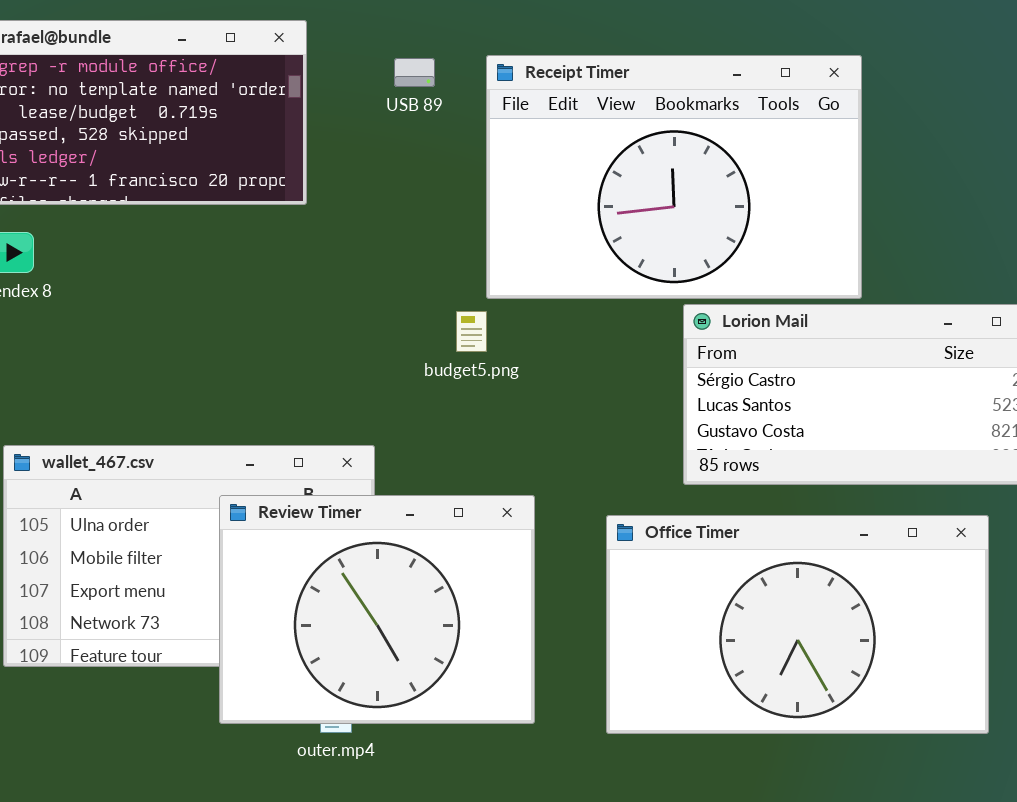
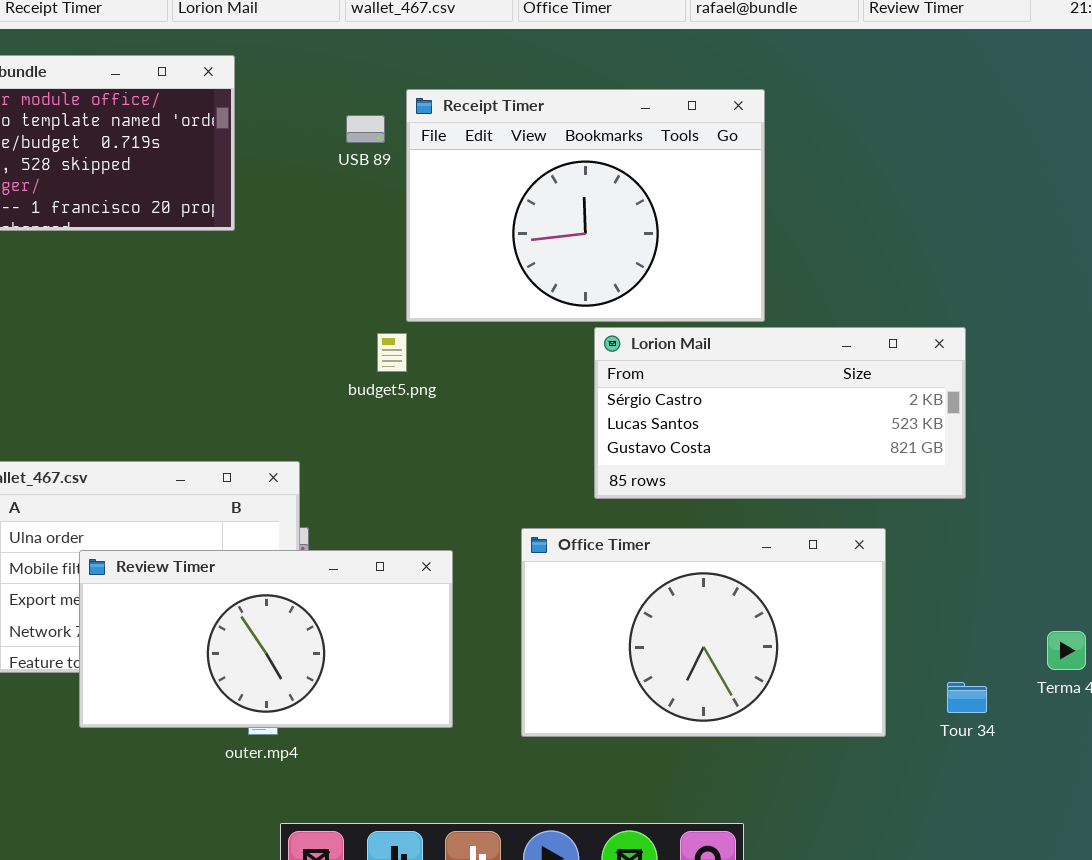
USB 89: [394,58,435,87] -> [346,115,385,143], moved
Review Timer: [219,495,535,724] -> [79,550,453,728], resized

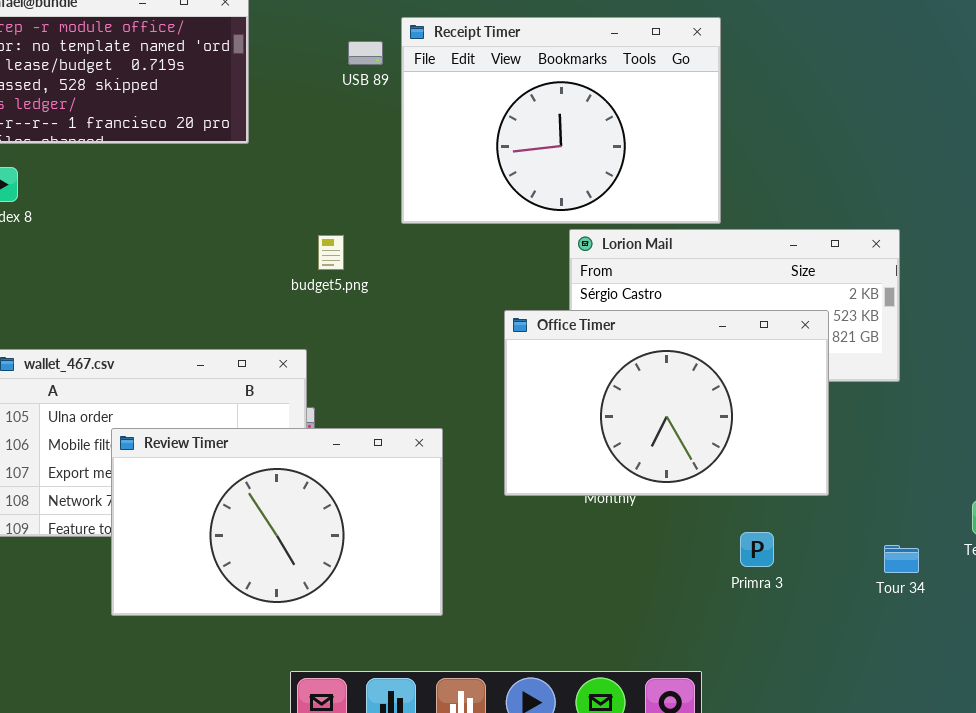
budget5.png: [377,333,407,372] -> [318,235,344,270], moved
Office Timer: [521,528,886,737] -> [504,310,829,496], moved
Review Timer: [79,550,453,728] -> [111,428,443,616], resized

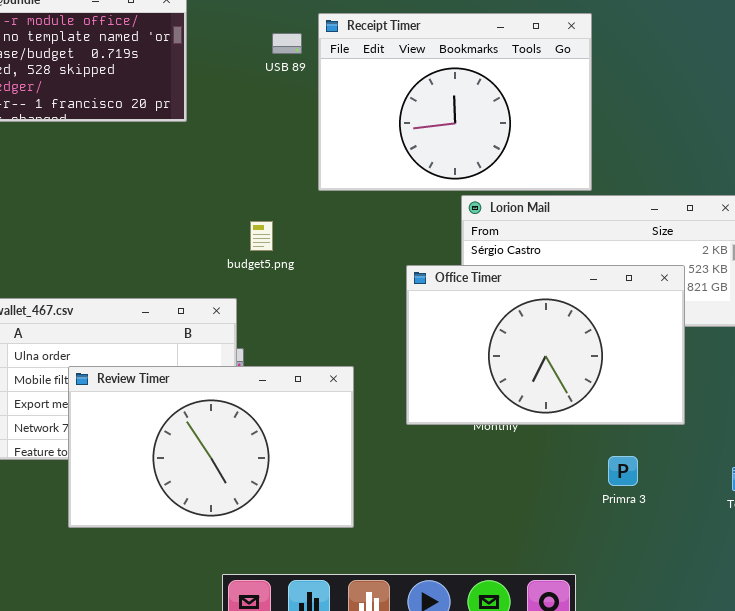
budget5.png: [318,235,344,270] -> [250,221,273,251], moved

